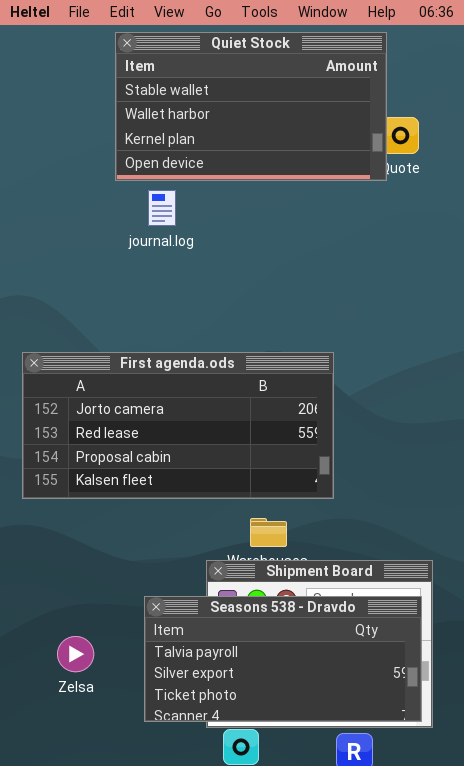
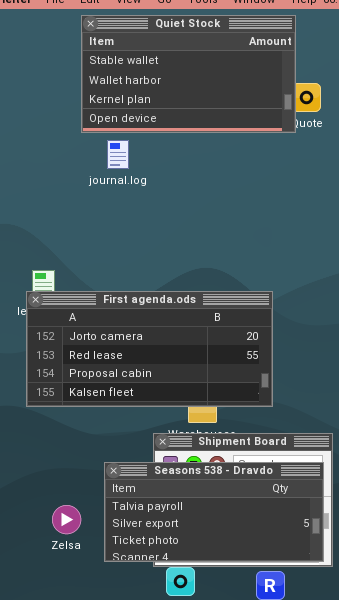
First agenda.ods: [22,352,334,499] -> [26,291,273,407], moved
Zelsa: [57,636,94,672] -> [52,505,81,534], moved

